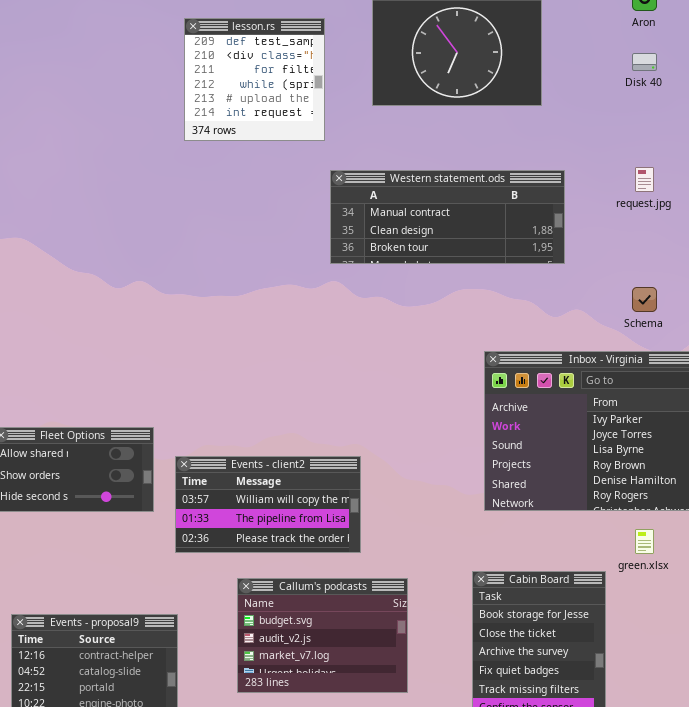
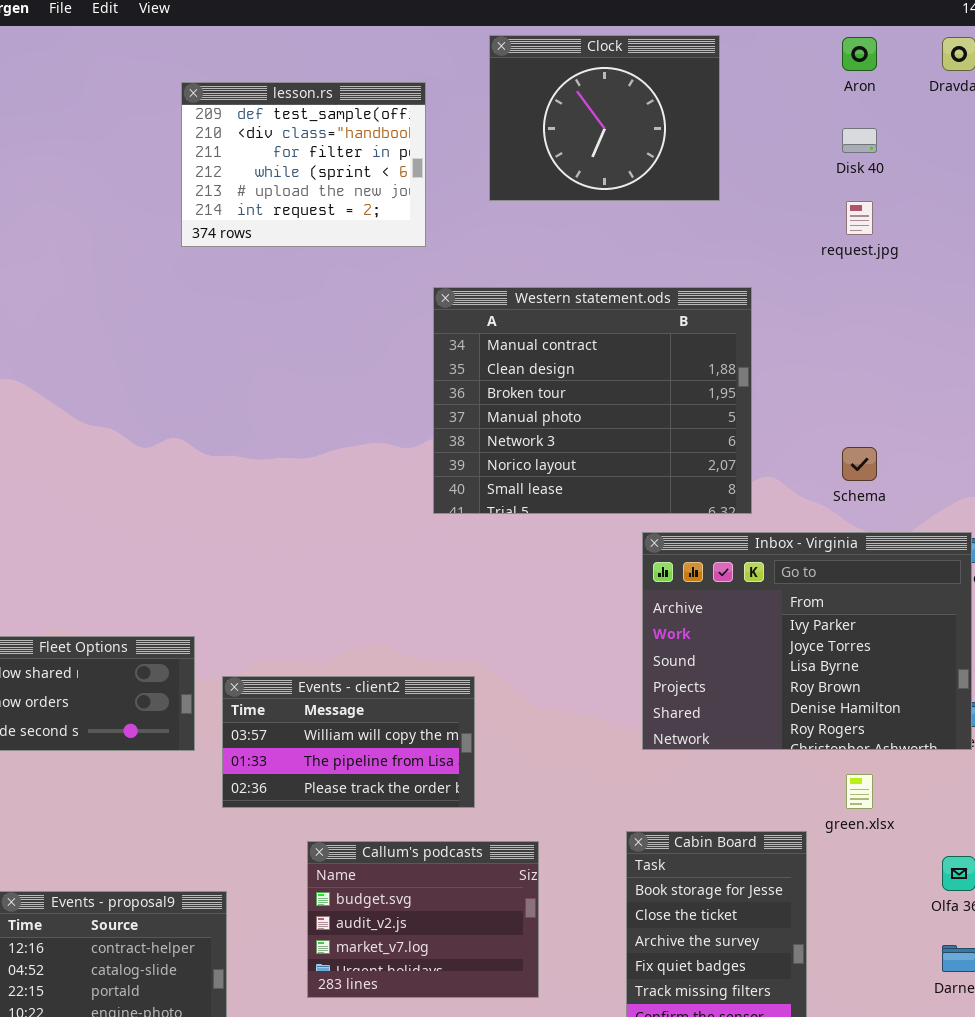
lesson.rs: [184,18,325,141] -> [181,82,426,247], resized
request.jpg: [635,167,654,192] -> [846,201,873,235], moved
Western statement.ods: [330,170,565,264] -> [433,287,752,514], resized

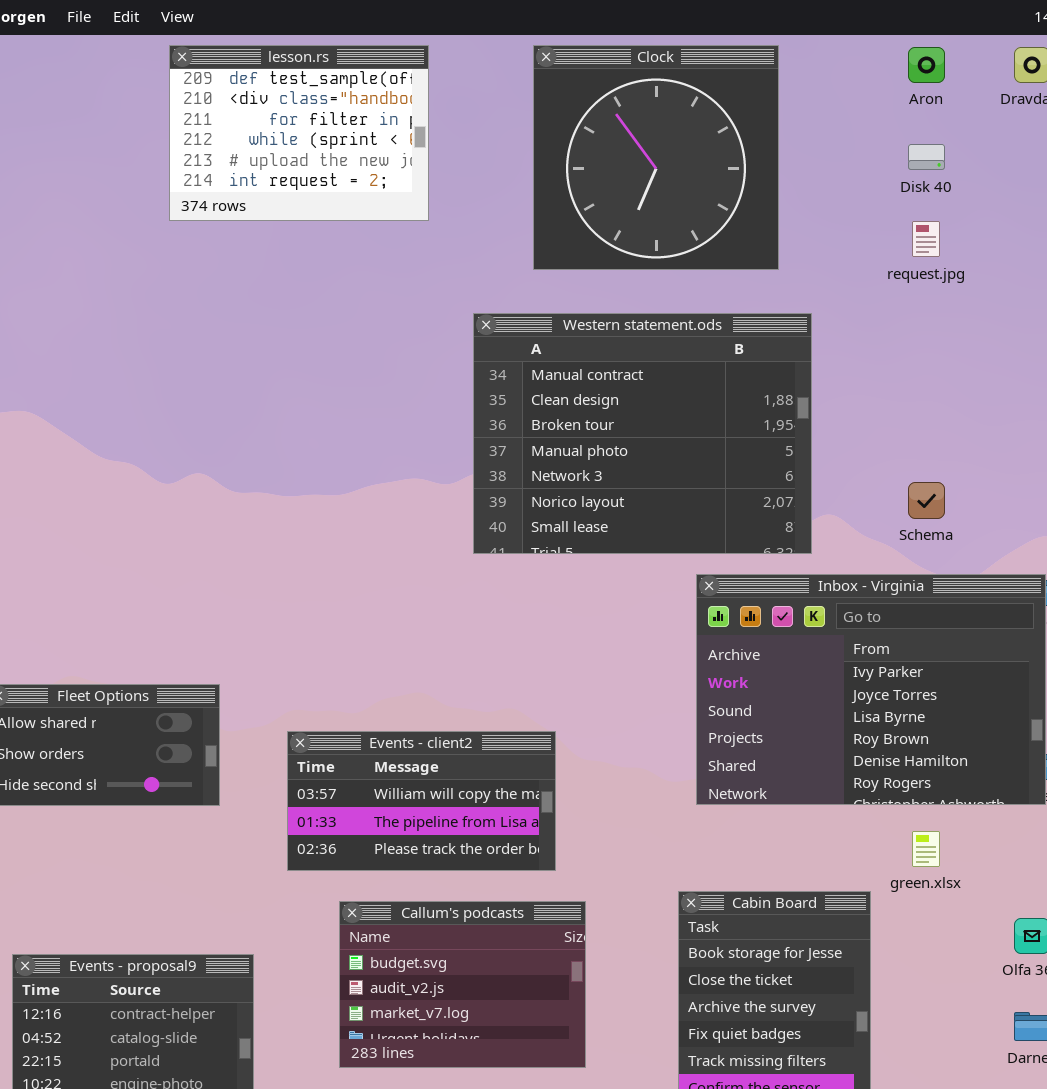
Clock: [489,35,720,201] -> [533,45,779,270], resized
lesson.rs: [181,82,426,247] -> [169,45,429,221], moved
Events - client2: [222,676,475,808] -> [287,731,556,871], moved

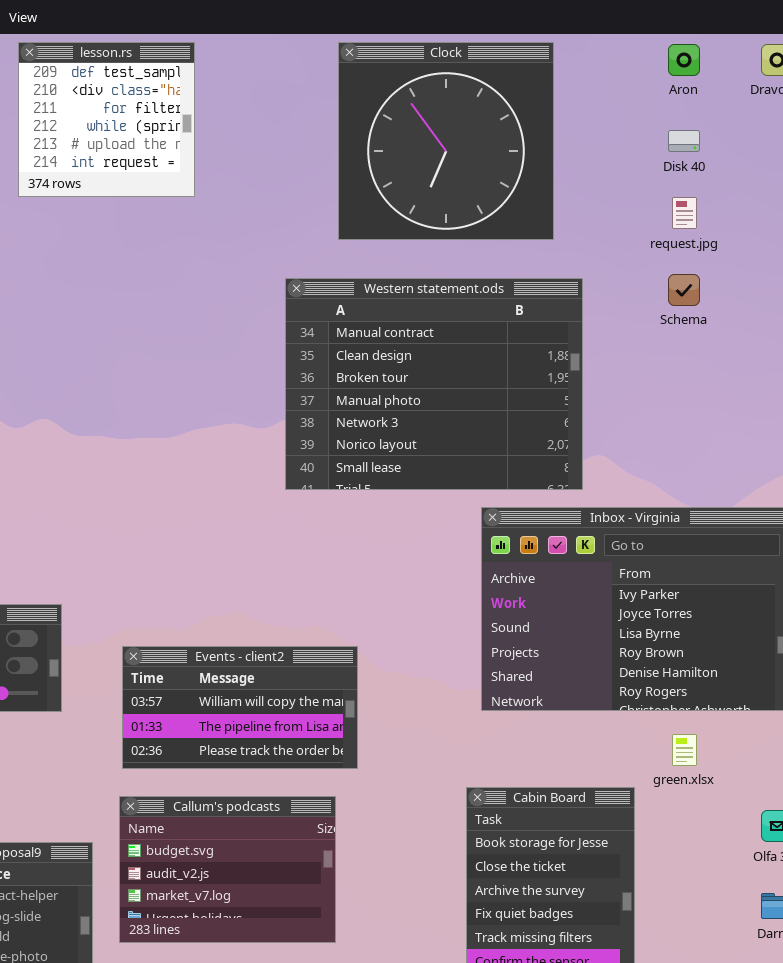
lesson.rs: [169,45,429,221] -> [18,42,195,197], resized
Schema: [908,482,945,519] -> [668,274,700,306], moved
Callum's podcasts: [339,901,586,1068] -> [119,796,336,943], moved

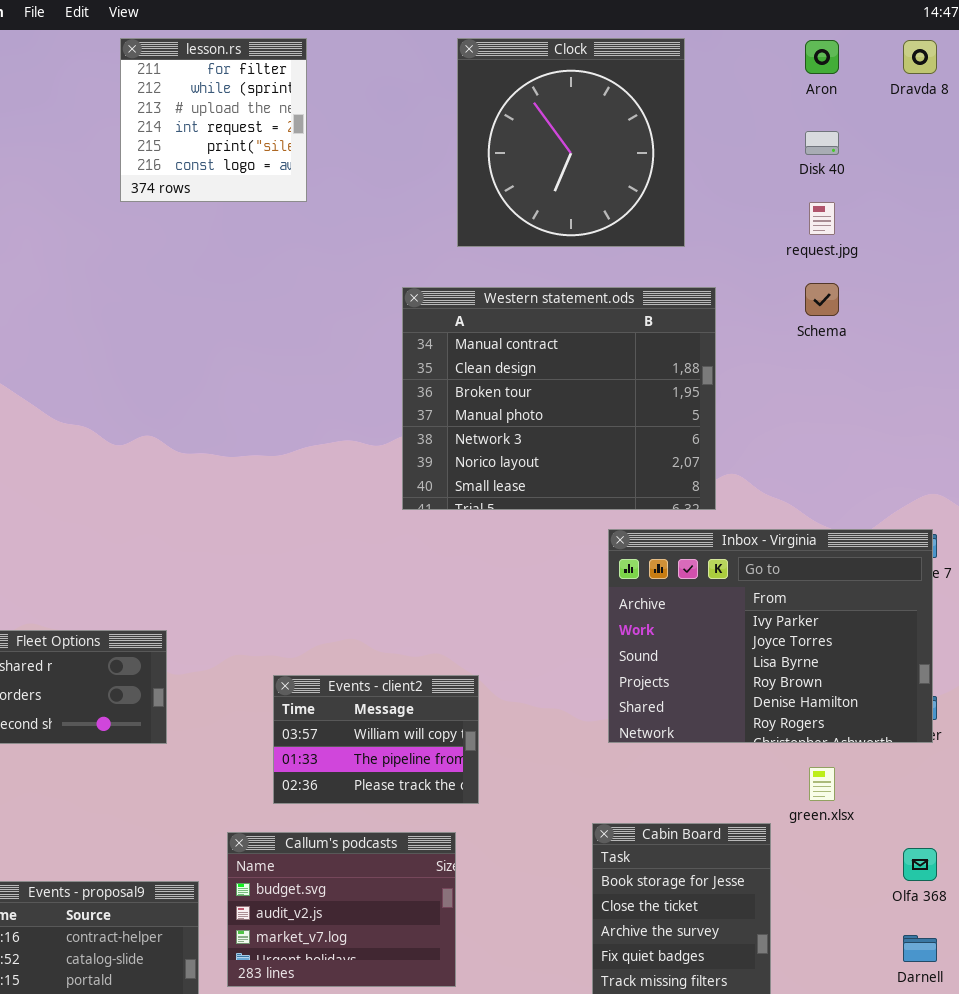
lesson.rs: [18,42,195,197] -> [120,38,307,202], scrolled down 2 rows
Events - client2: [122,646,358,769] -> [273,675,479,804], resized

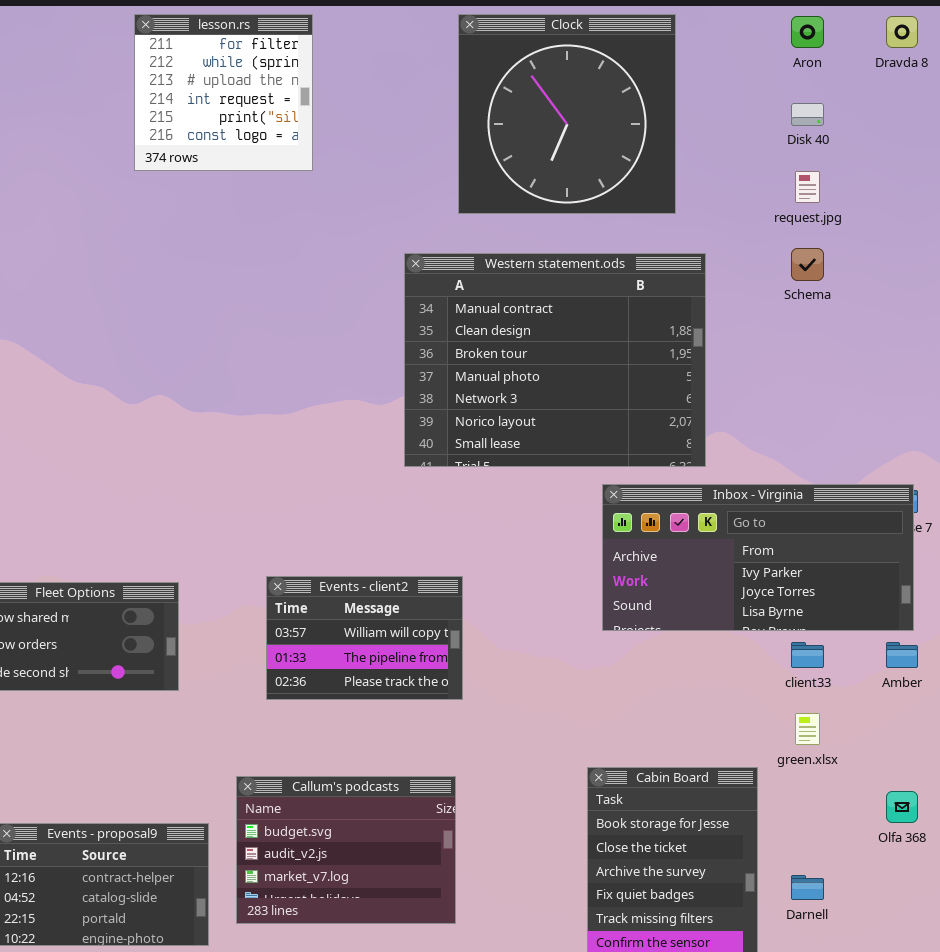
Inbox - Virginia: [608,529,933,743] -> [602,484,914,631], resized
Events - client2: [273,675,479,804] -> [266,576,463,700], moved
Darnell: [903,935,937,962] -> [791,875,824,900], moved

